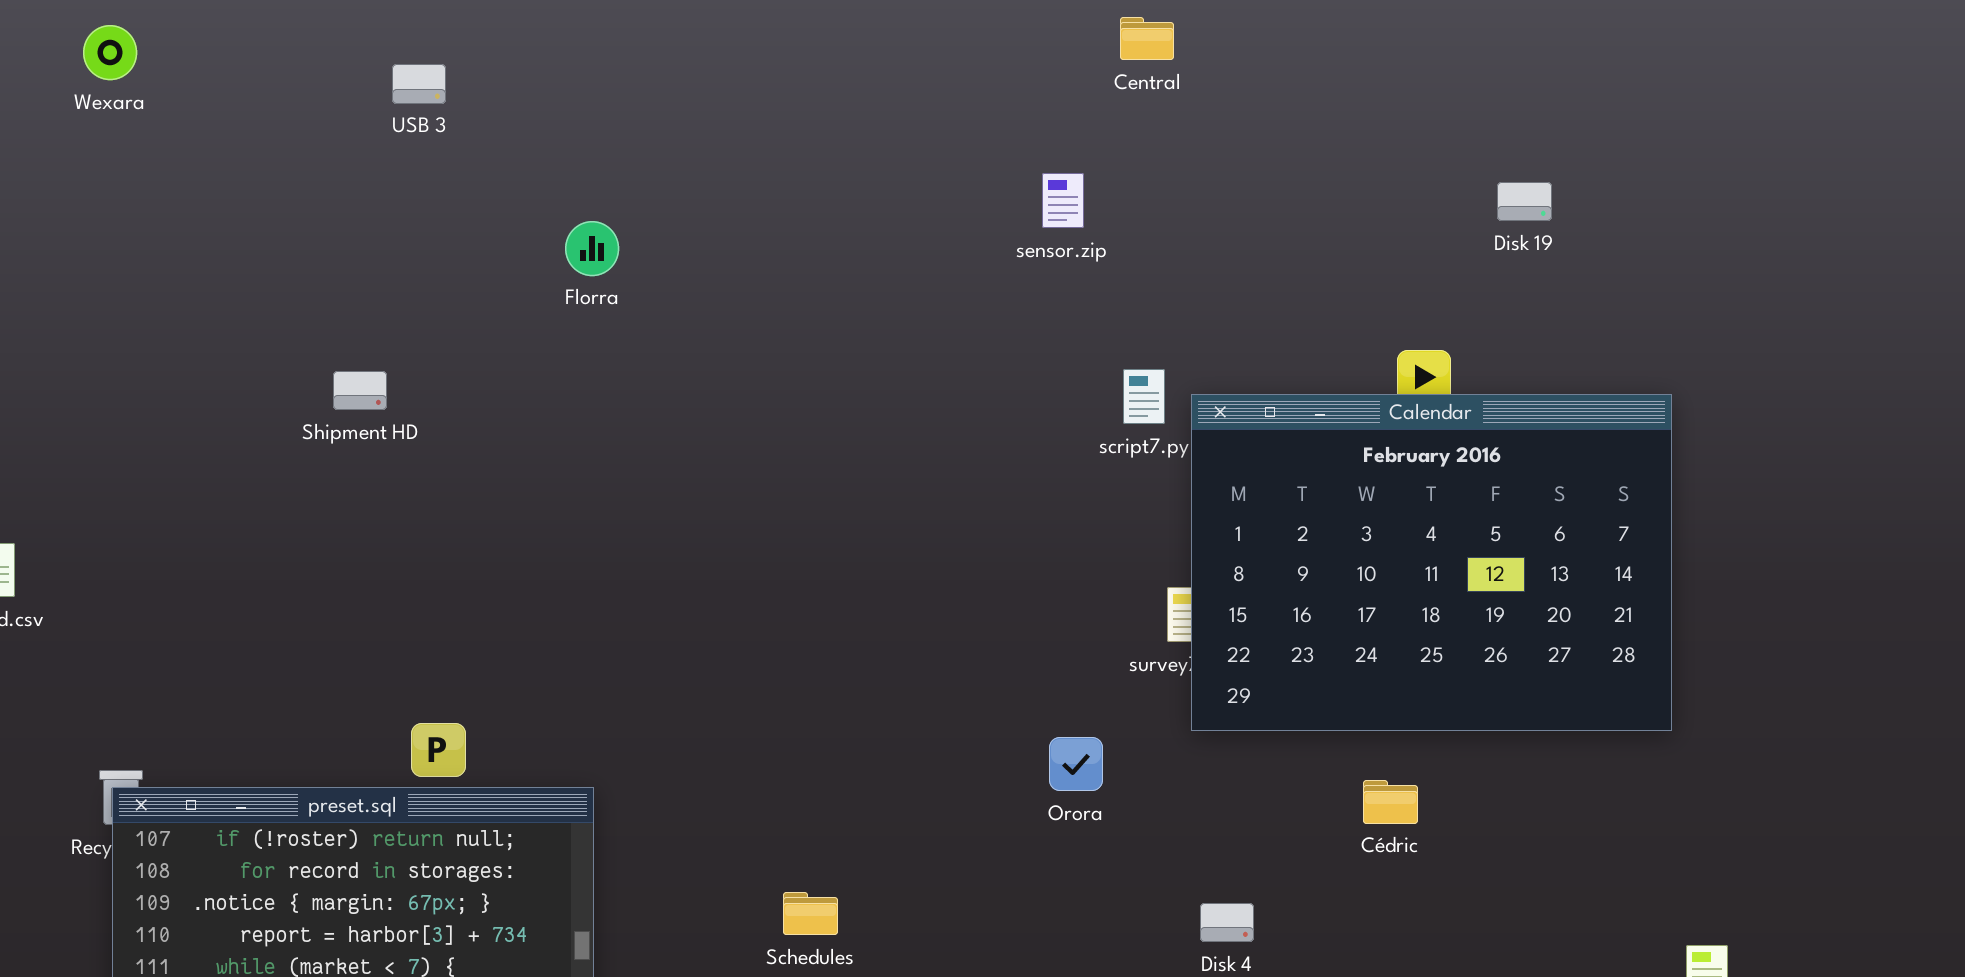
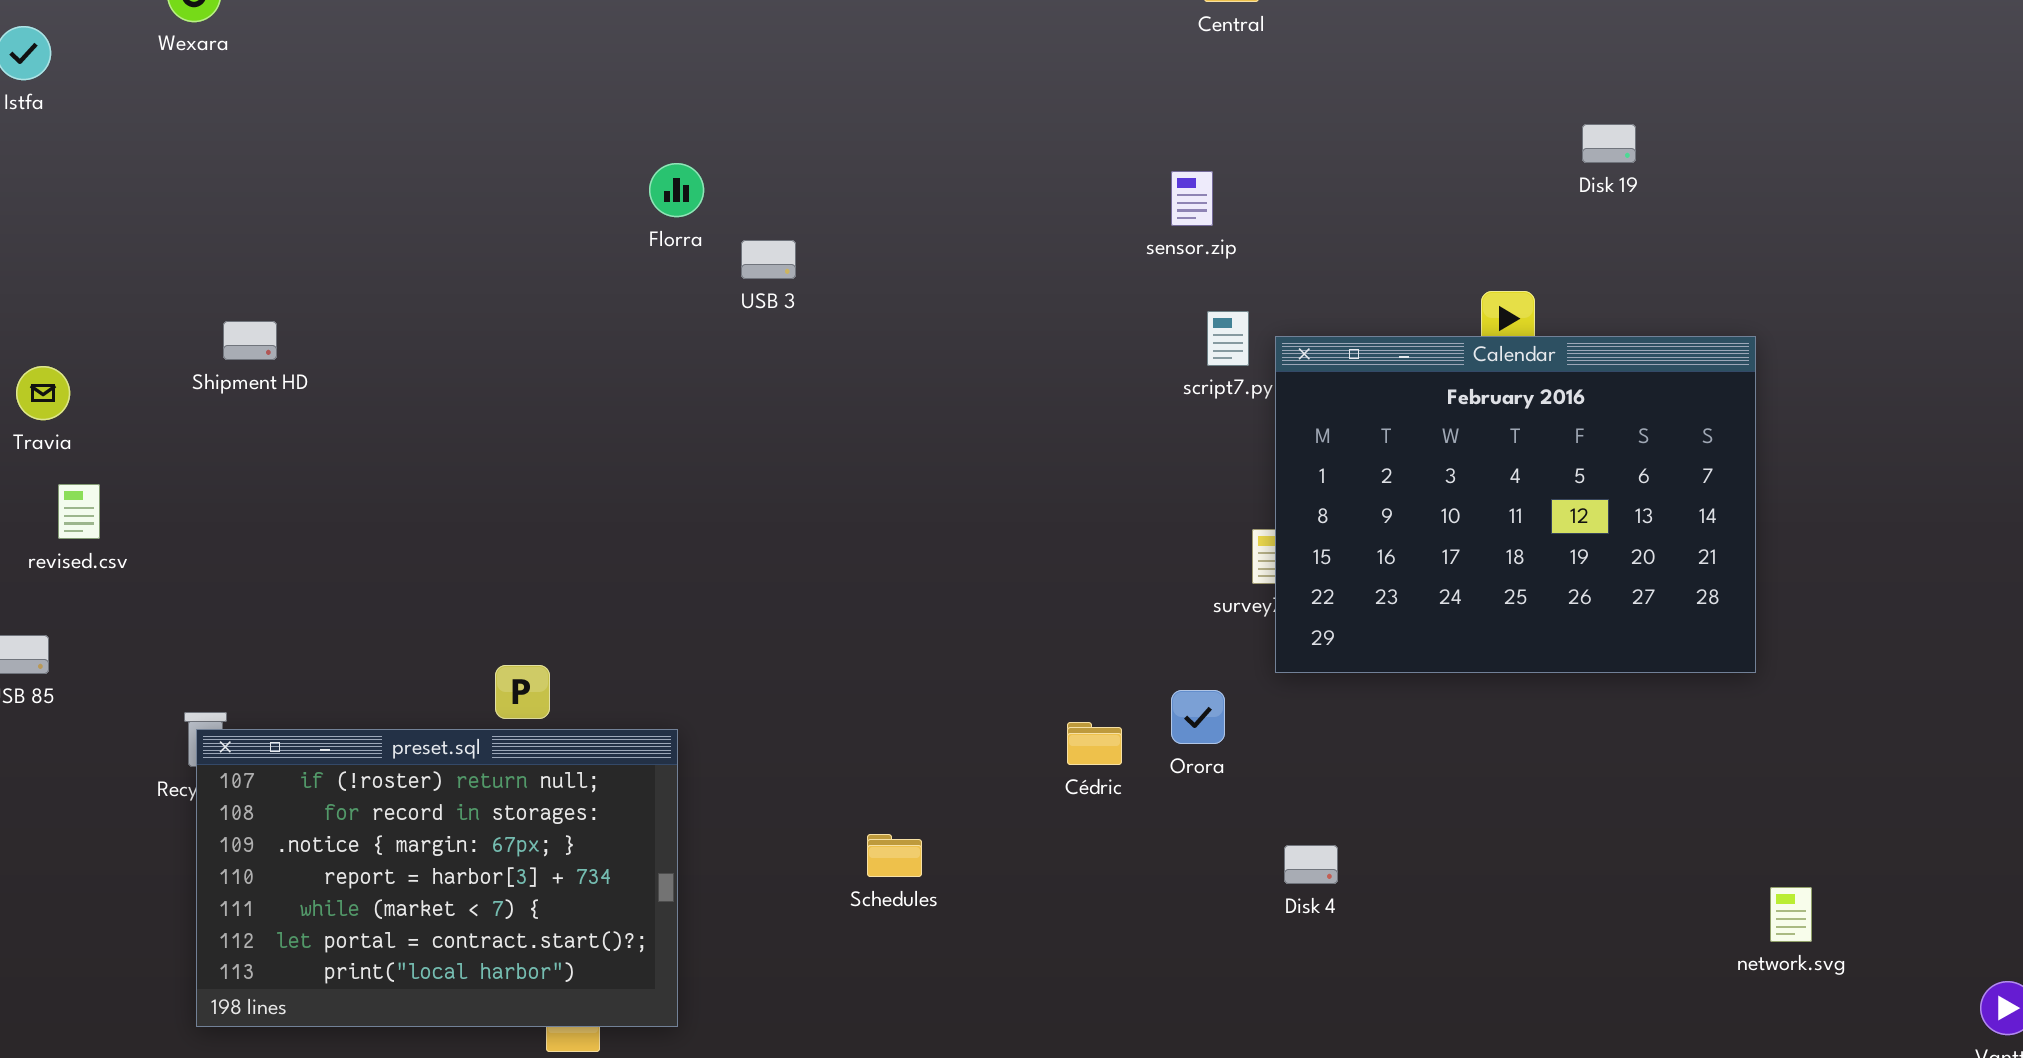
USB 3: [392,64,446,104] -> [741,240,796,279], moved
sensor.zip: [1042,173,1084,228] -> [1171,171,1213,226], moved
Shipment HD: [333,371,387,410] -> [223,321,277,360], moved
Orora: [1049,737,1103,791] -> [1171,690,1225,744], moved
Cédric: [1363,780,1418,824] -> [1067,722,1122,765], moved

